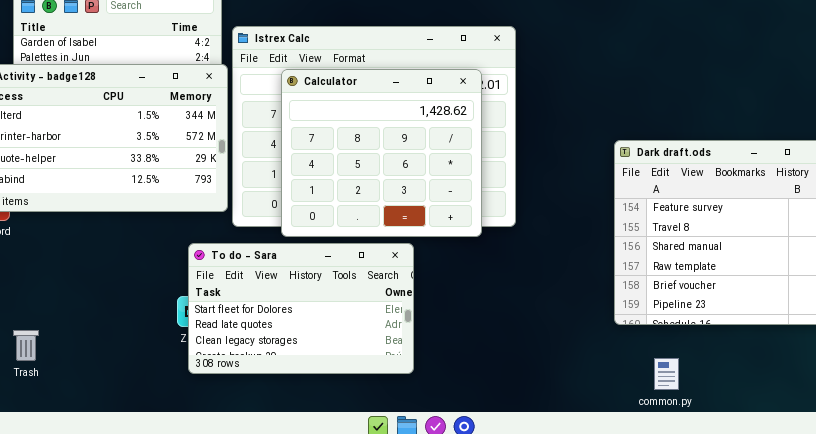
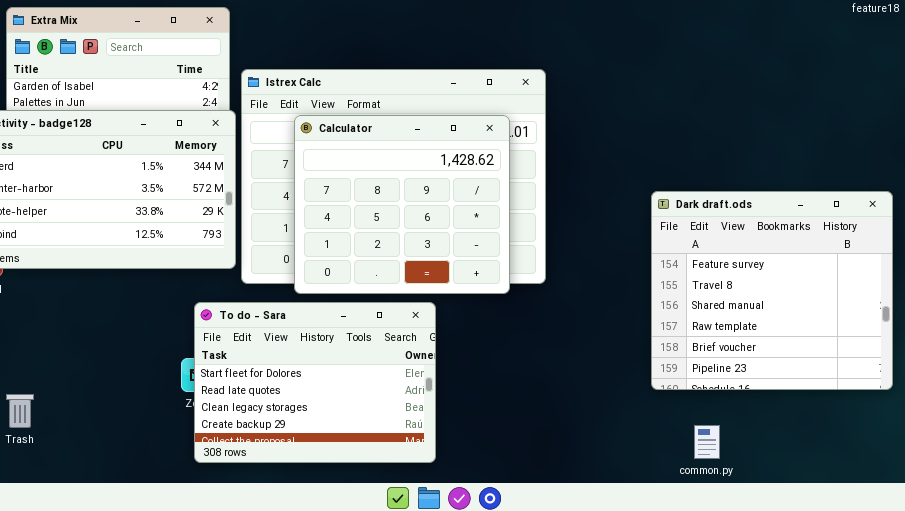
To do - Sara: [188,243,414,374] -> [194,302,436,463], resized

